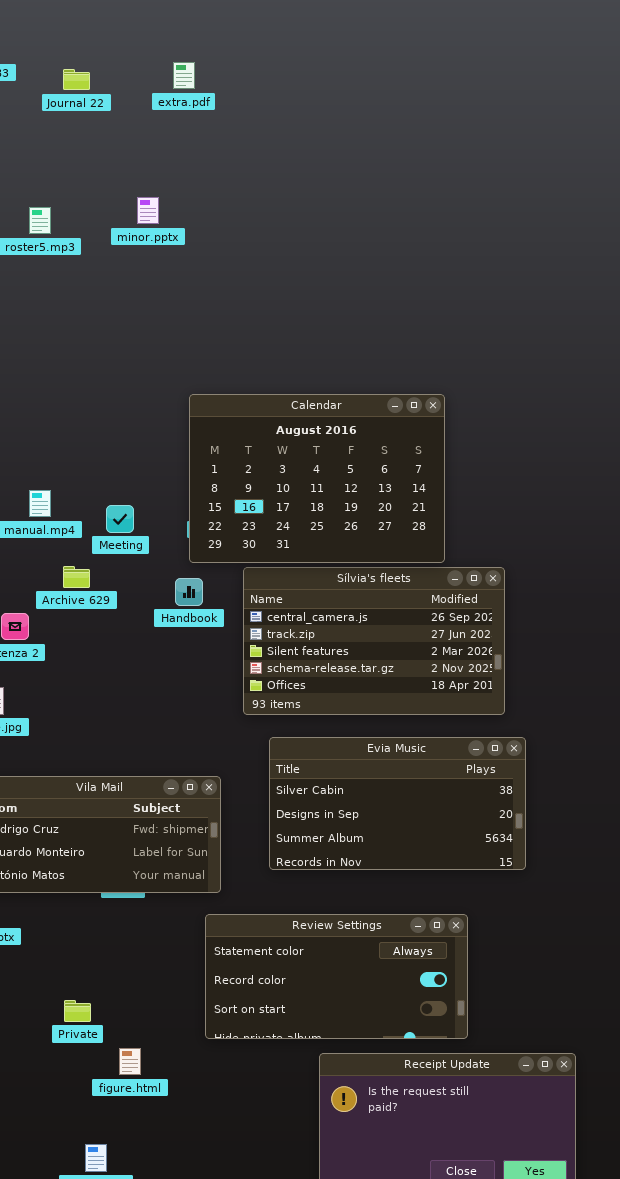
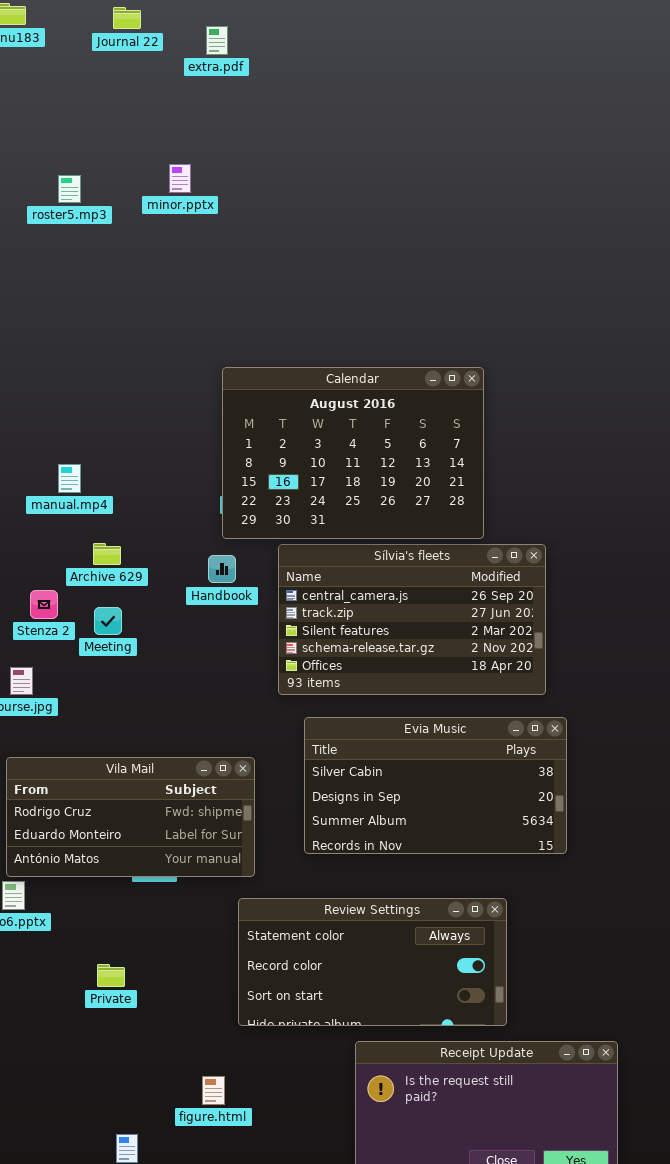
Journal 22: [63,69,90,90] -> [113,7,141,29], moved
Meeting: [106,505,134,533] -> [94,607,122,635], moved
Private: [64,1000,91,1022] -> [97,964,125,987], moved
figure.html: [119,1048,141,1075] -> [202,1076,225,1105], moved

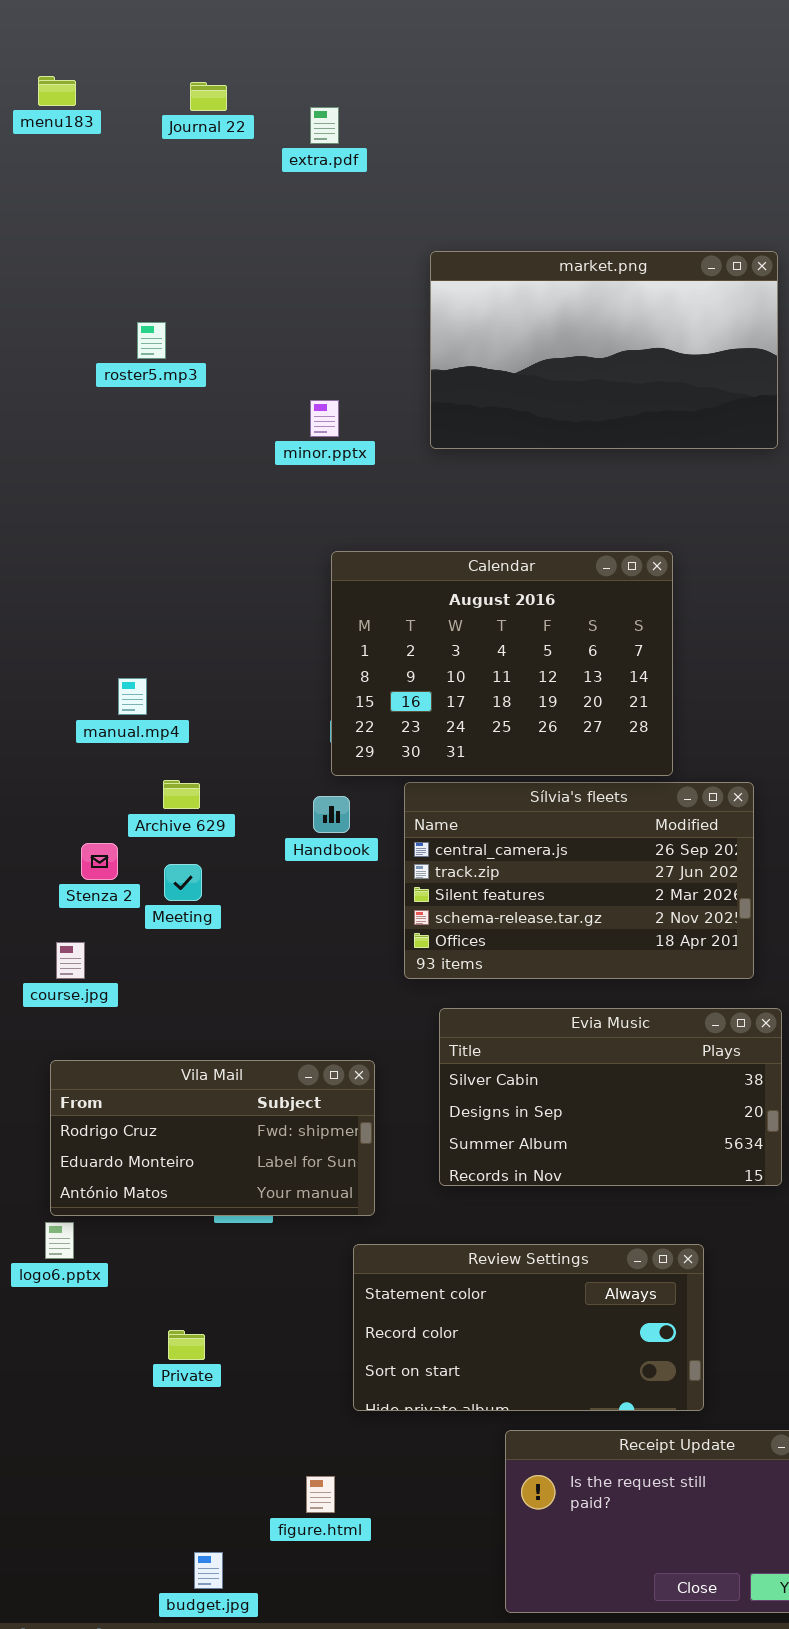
market.png: none -> [430,251,778,449], opened
minor.pptx: [169,164,191,193] -> [310,400,339,437], moved
roster5.mp3: [58,175,81,203] -> [137,322,166,359], moved

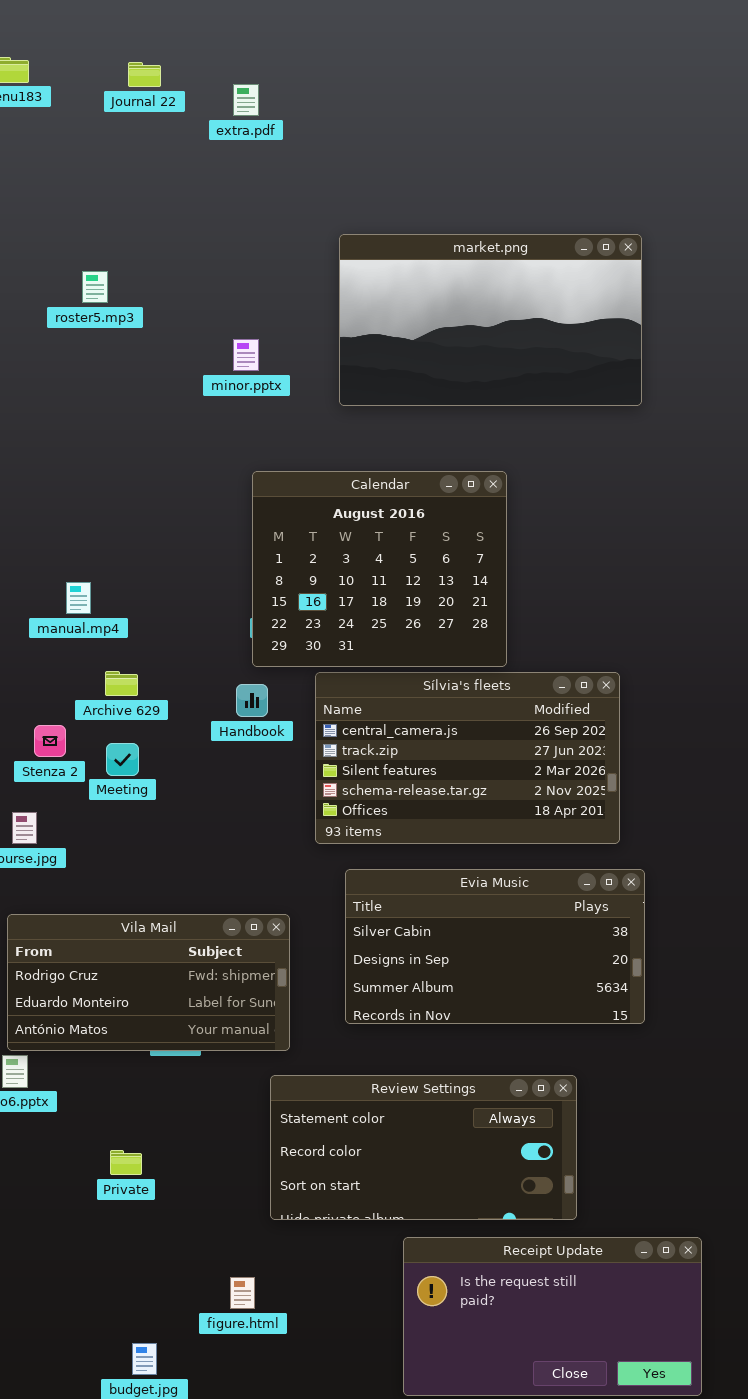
market.png: [430,251,778,449] -> [339,234,642,406], moved
Calendar: [331,551,673,776] -> [252,471,507,667], resized

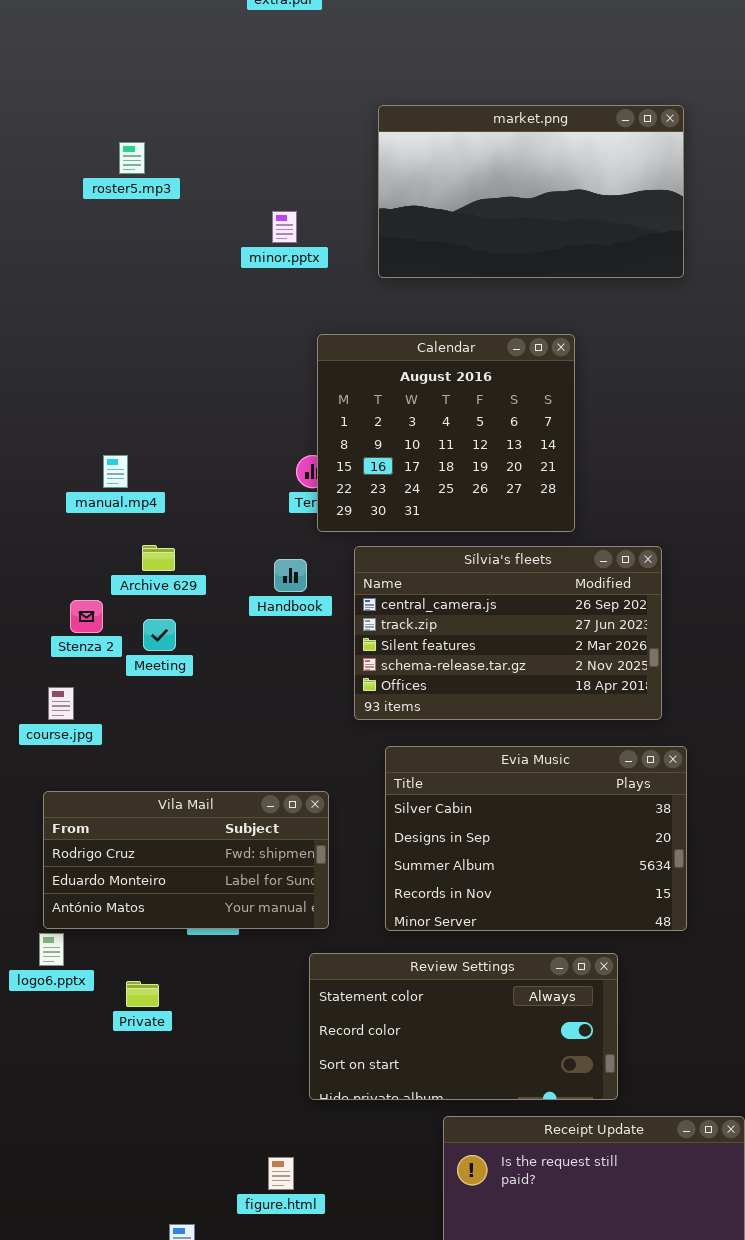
Calendar: [252,471,507,667] -> [317,334,575,532], moved
Evia Music: [345,869,645,1024] -> [385,746,687,931], resized
Private: [110,1150,142,1175] -> [126,981,159,1007], moved

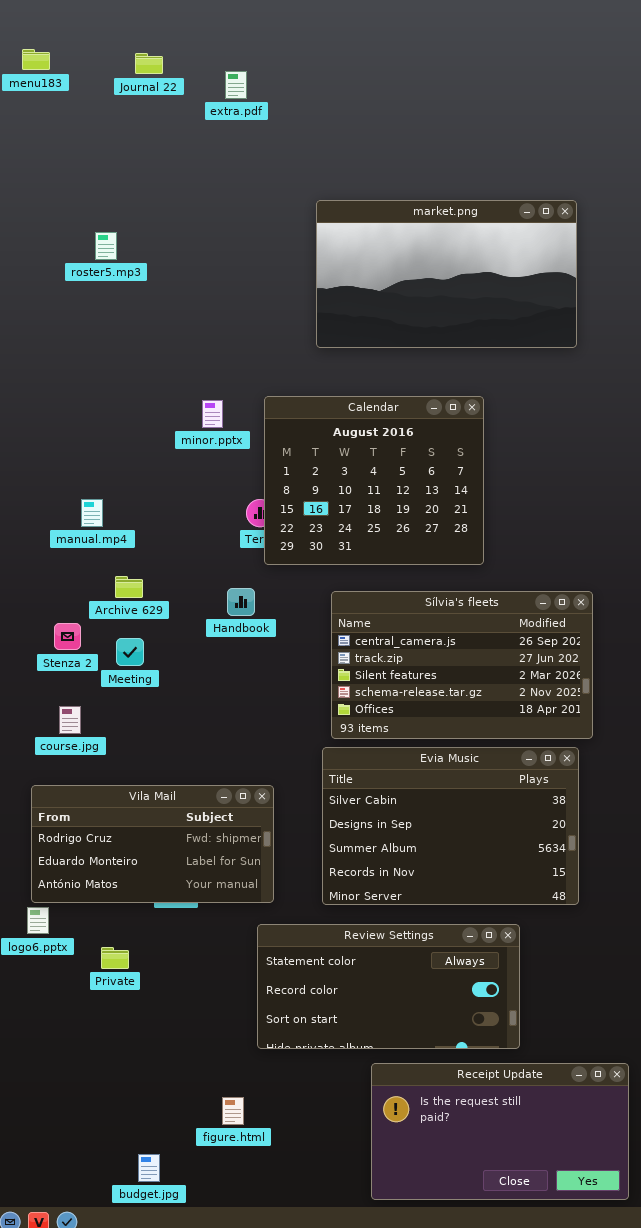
minor.pptx: [272,211,297,243] -> [202,400,223,428], moved
Sílvia's fleets: [354,546,662,720] -> [331,591,593,739], moved
course.jpg: [48,687,74,720] -> [59,706,81,734], moved

